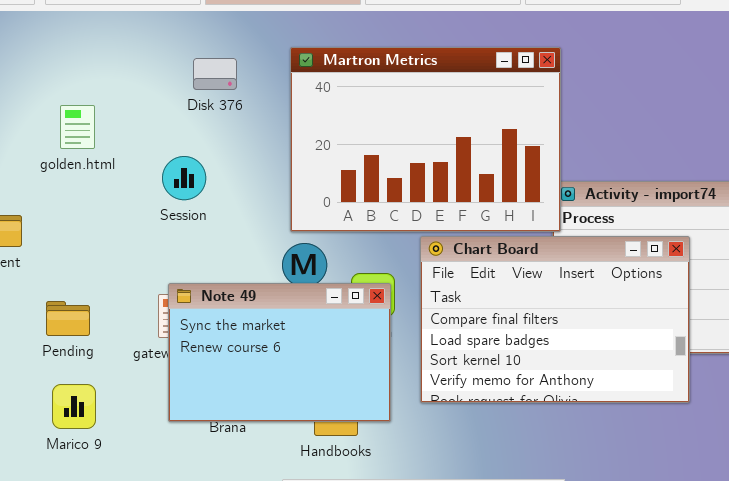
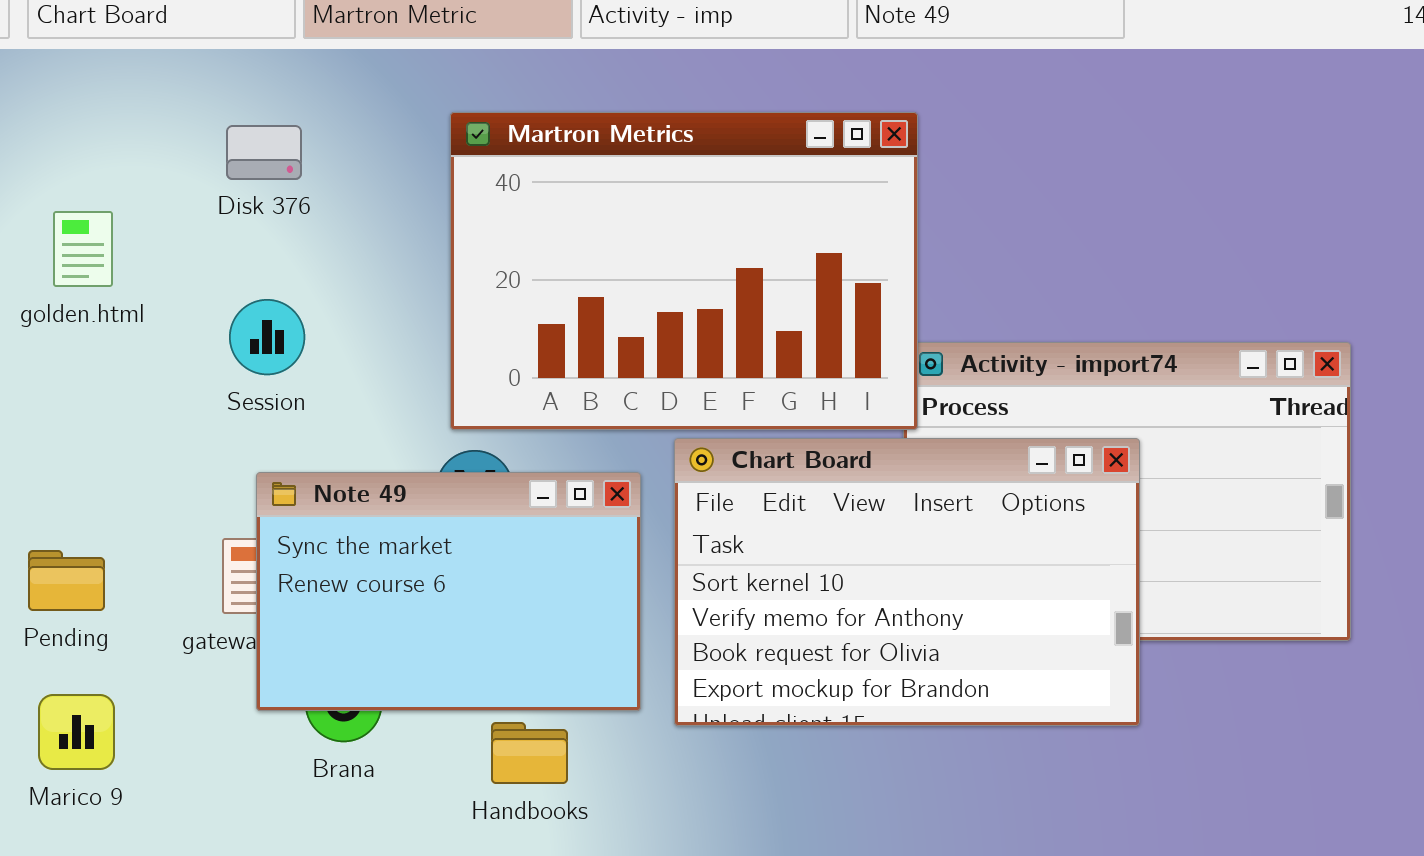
Disk 376: [193,58,237,90] -> [226,125,302,180], moved
Chart Board: [420,236,690,403] -> [674,438,1140,726], scrolled down 2 rows
Note 49: [168,283,391,422] -> [256,472,641,711], moved

